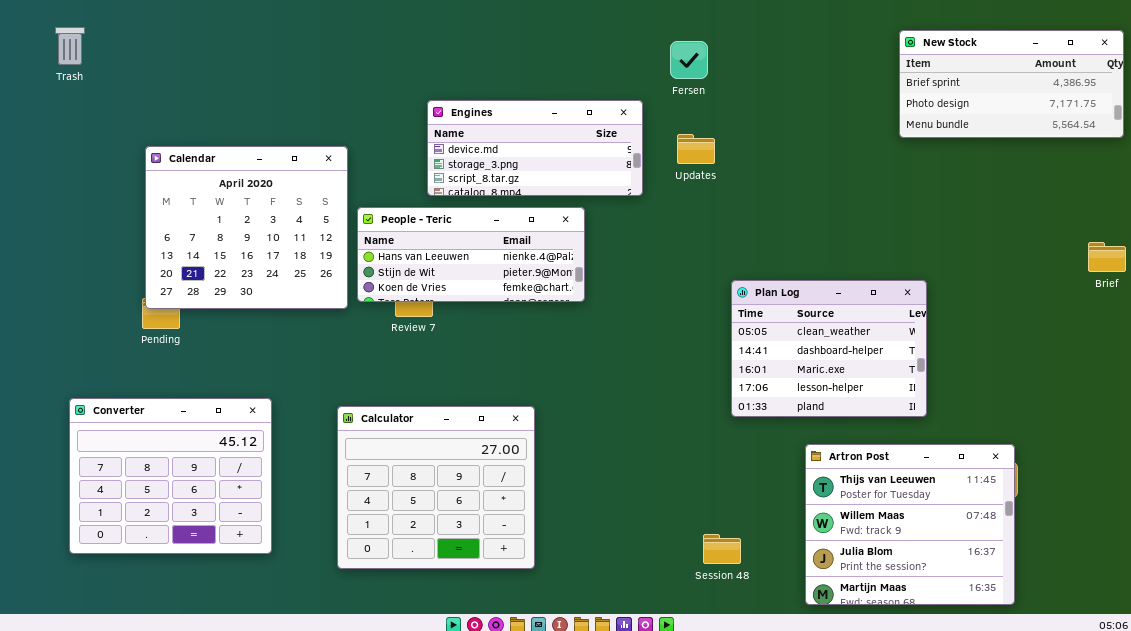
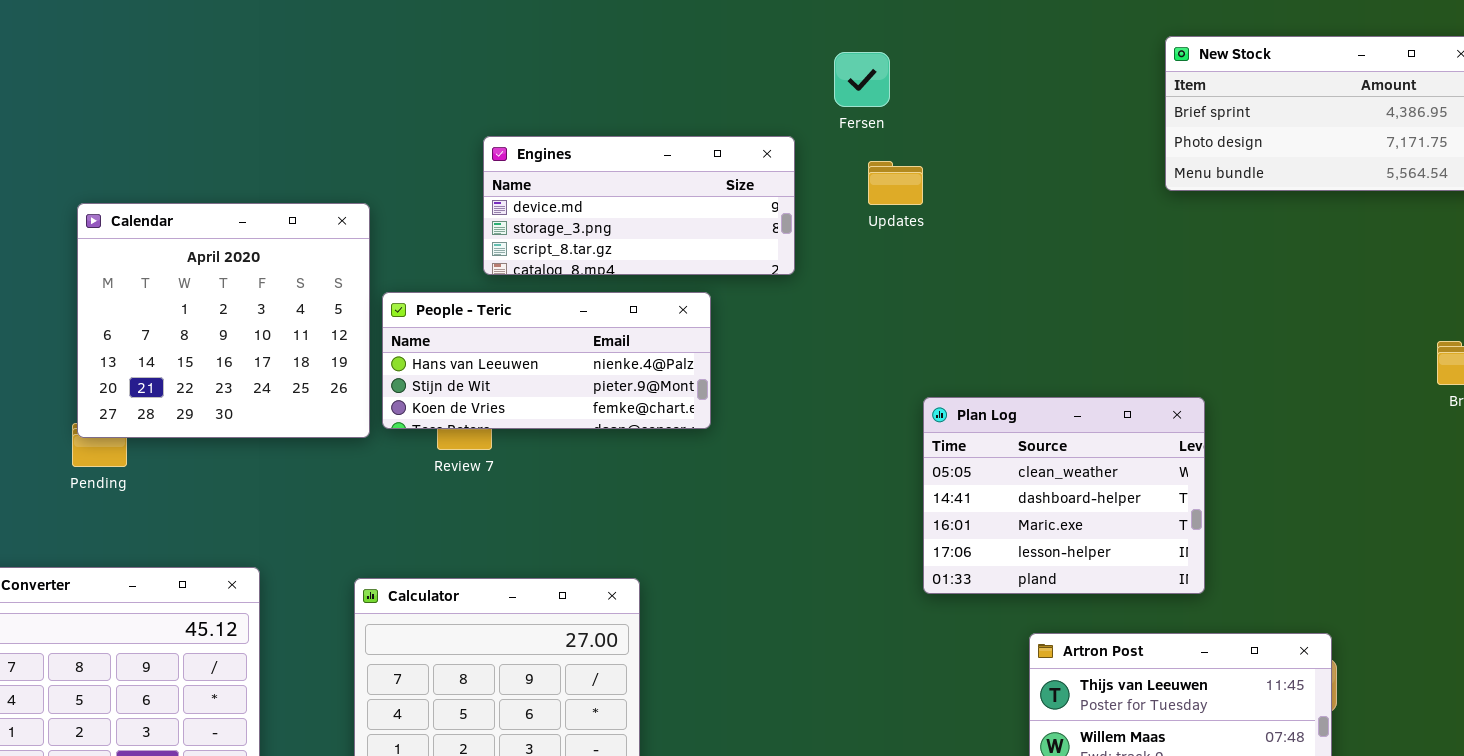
Updates: [677,134,715,164] -> [868,161,923,205], moved

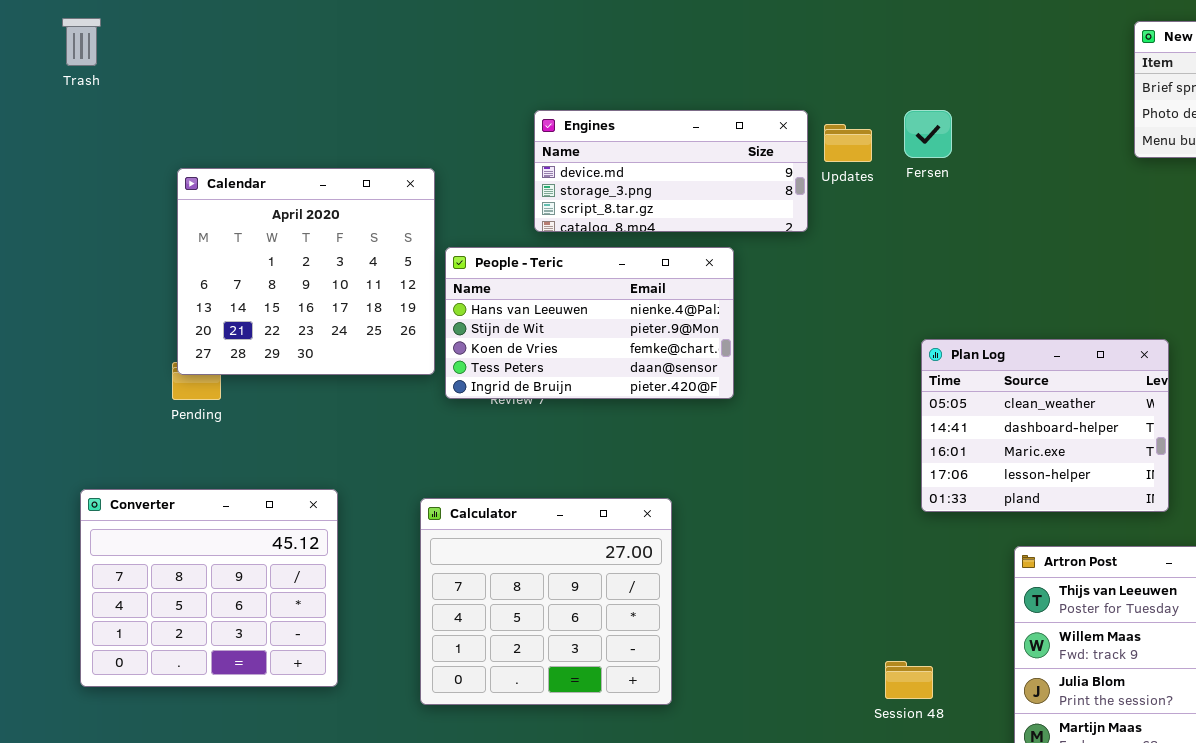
Fersen: [834,52,890,107] -> [904,110,952,158], moved
Updates: [868,161,923,205] -> [824,124,872,162], moved
People - Teric: [382,292,711,429] -> [445,247,734,399], resized

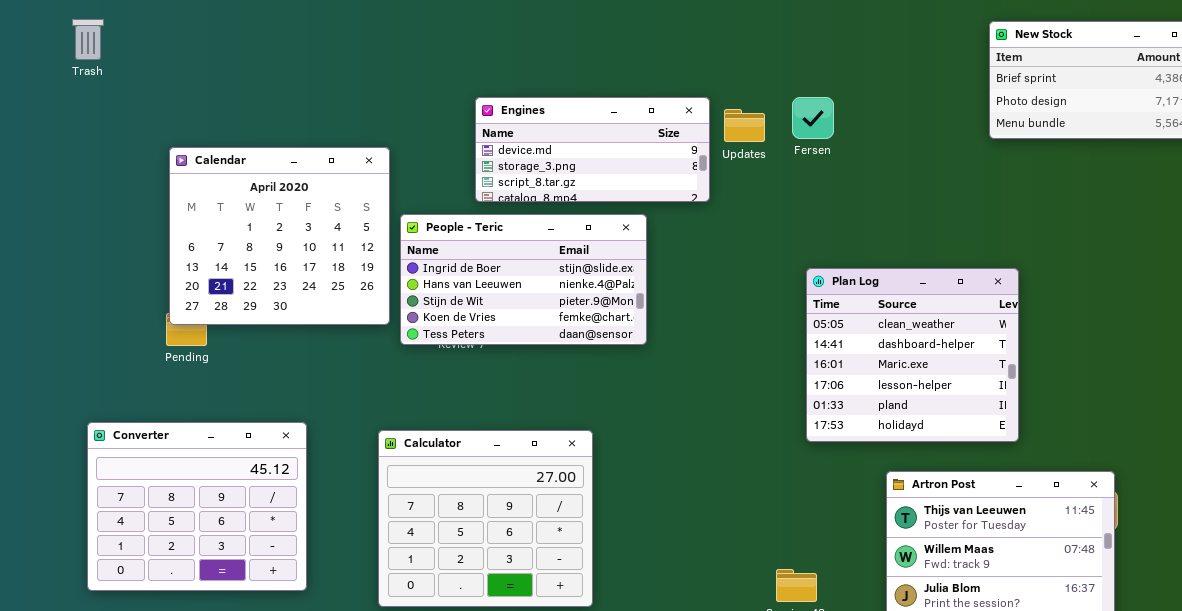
People - Teric: [445,247,734,399] -> [400,214,647,345], scrolled up 1 row
Plan Log: [921,339,1169,512] -> [806,268,1019,442], resized

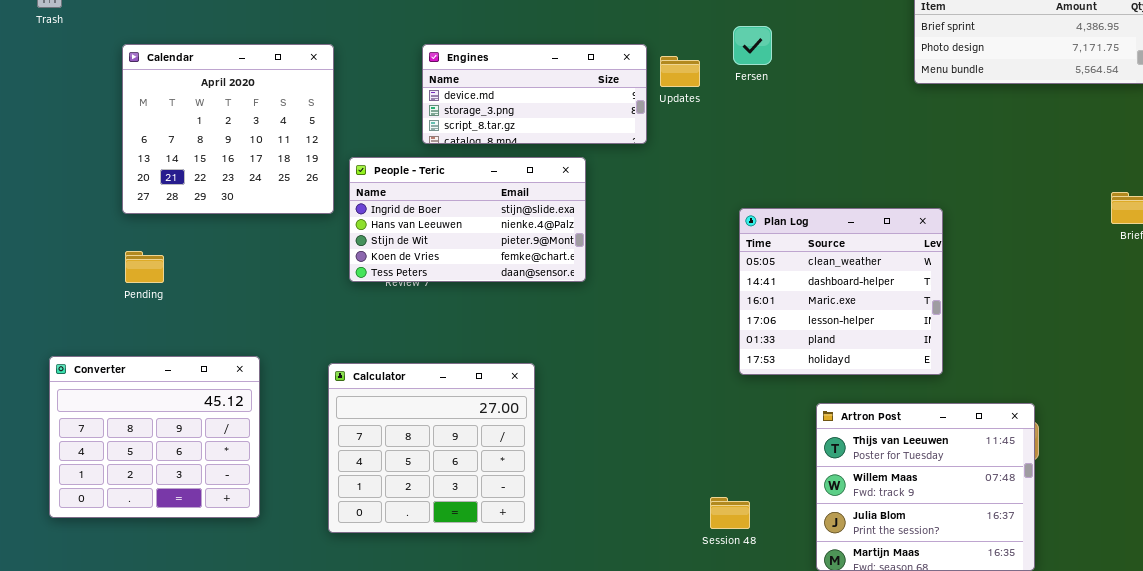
Fersen: [792,97,834,139] -> [733,26,772,65], moved
Calendar: [169,147,390,325] -> [122,44,334,214], moved

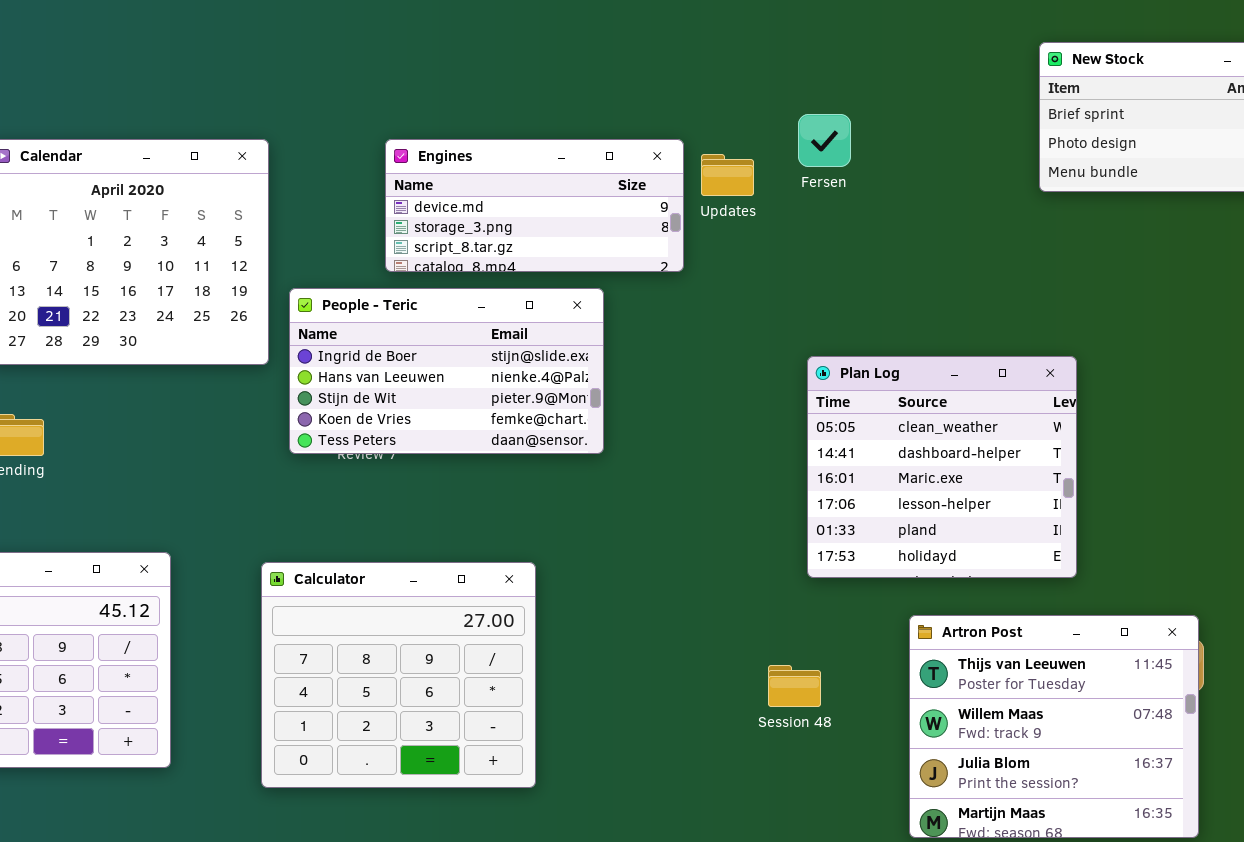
Session 48: [710,497,750,529] -> [768,665,821,707], moved

